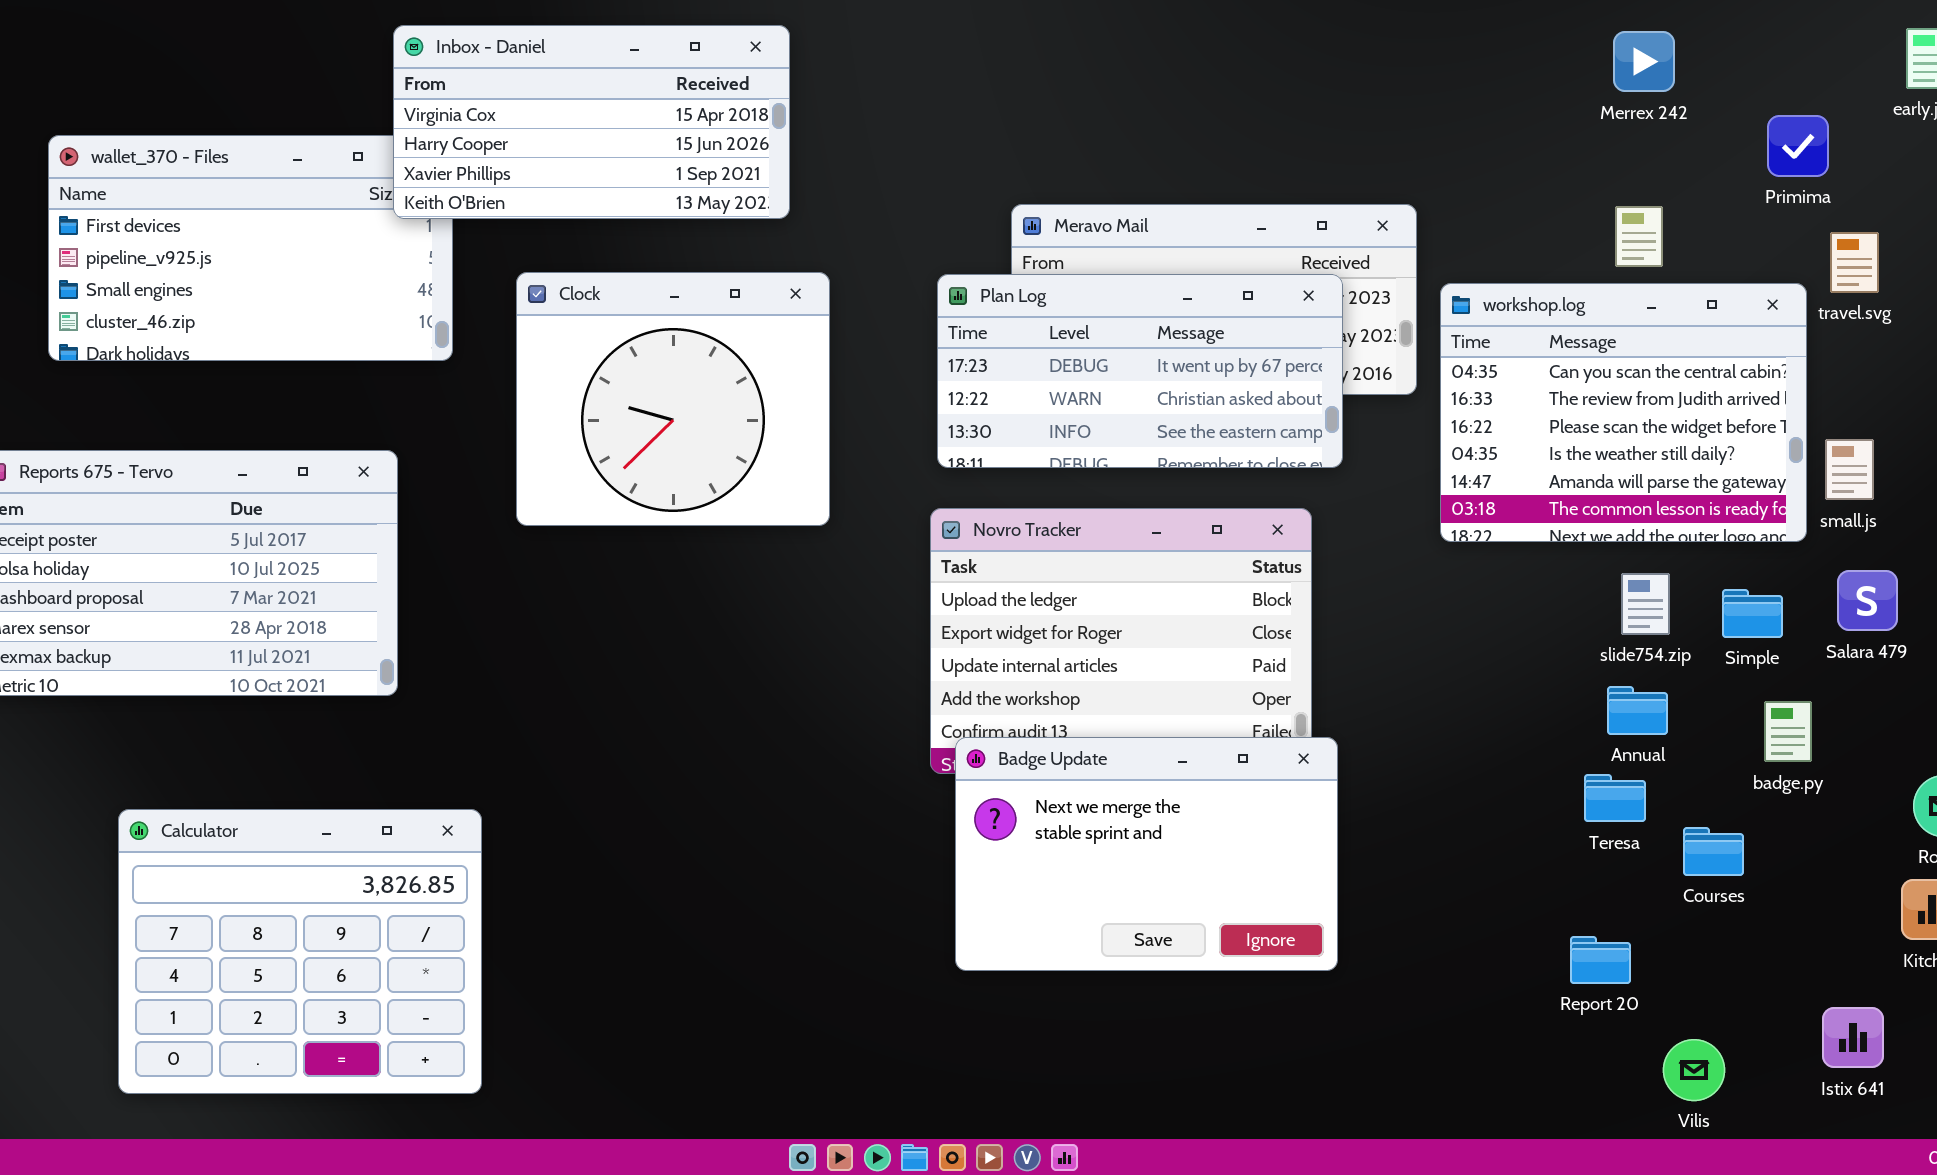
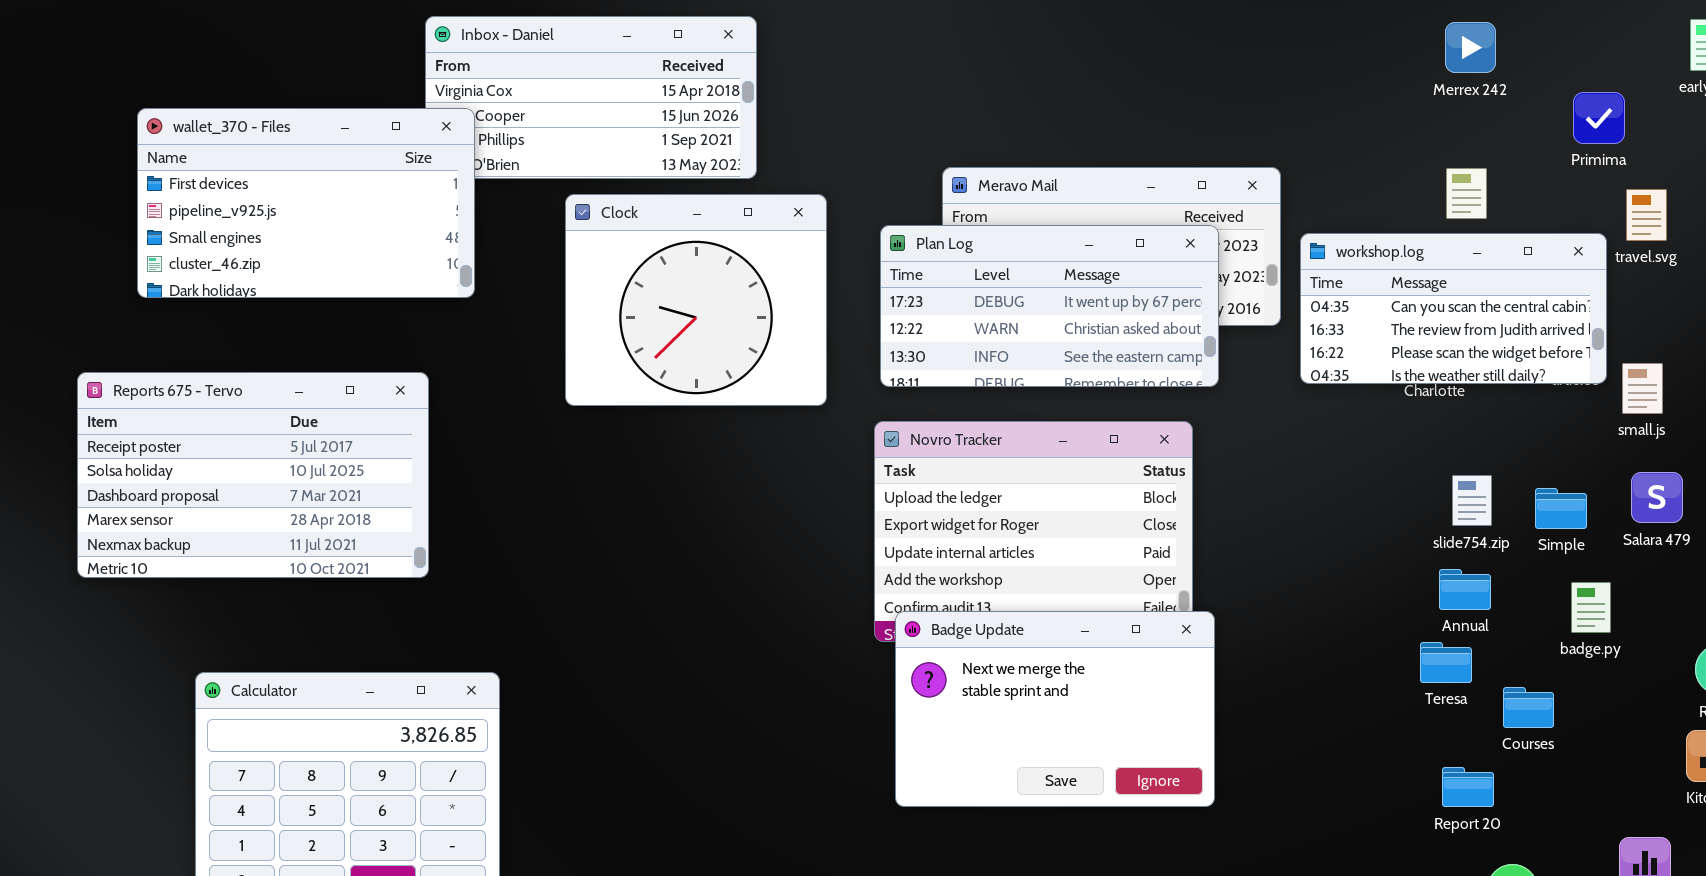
wallet_370 - Files: [48,135,453,361] -> [137,108,475,298], raised
Clock: [516,272,830,526] -> [565,194,827,406], moved
workshop.log: [1440,283,1807,542] -> [1300,233,1607,384], resized
Report 20: [1570,936,1631,984] -> [1442,767,1494,807], moved

